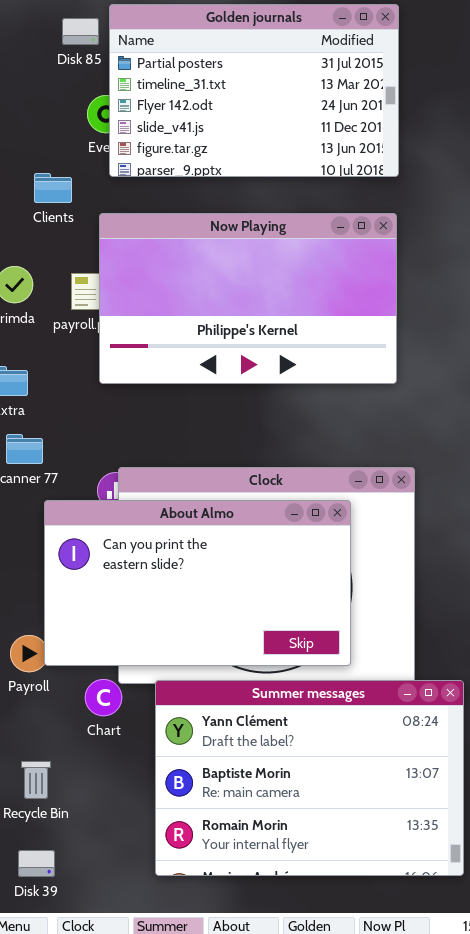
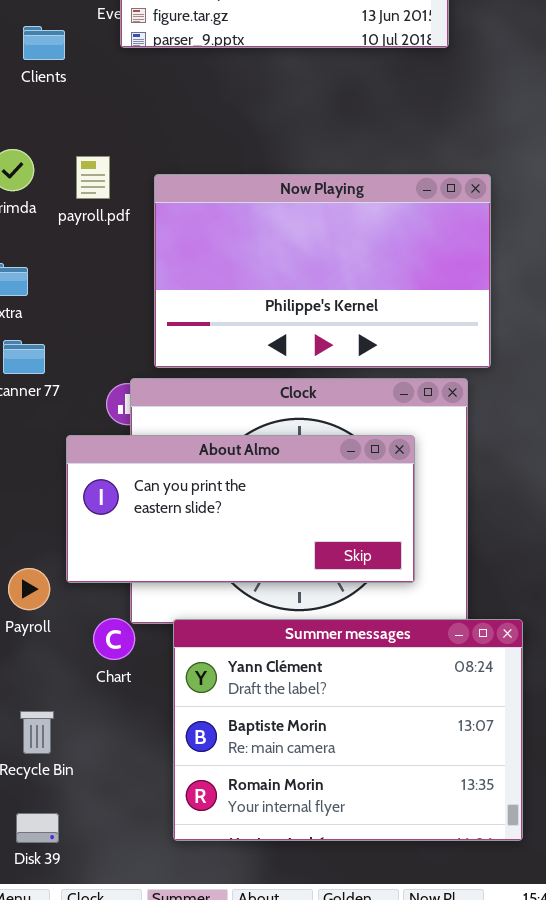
Clients: [34,173,72,203] -> [23,26,65,60], moved
Now Playing: [99,213,397,384] -> [154,174,491,368], moved
About Almo: [44,500,351,666] -> [66,435,415,583], moved, resized

